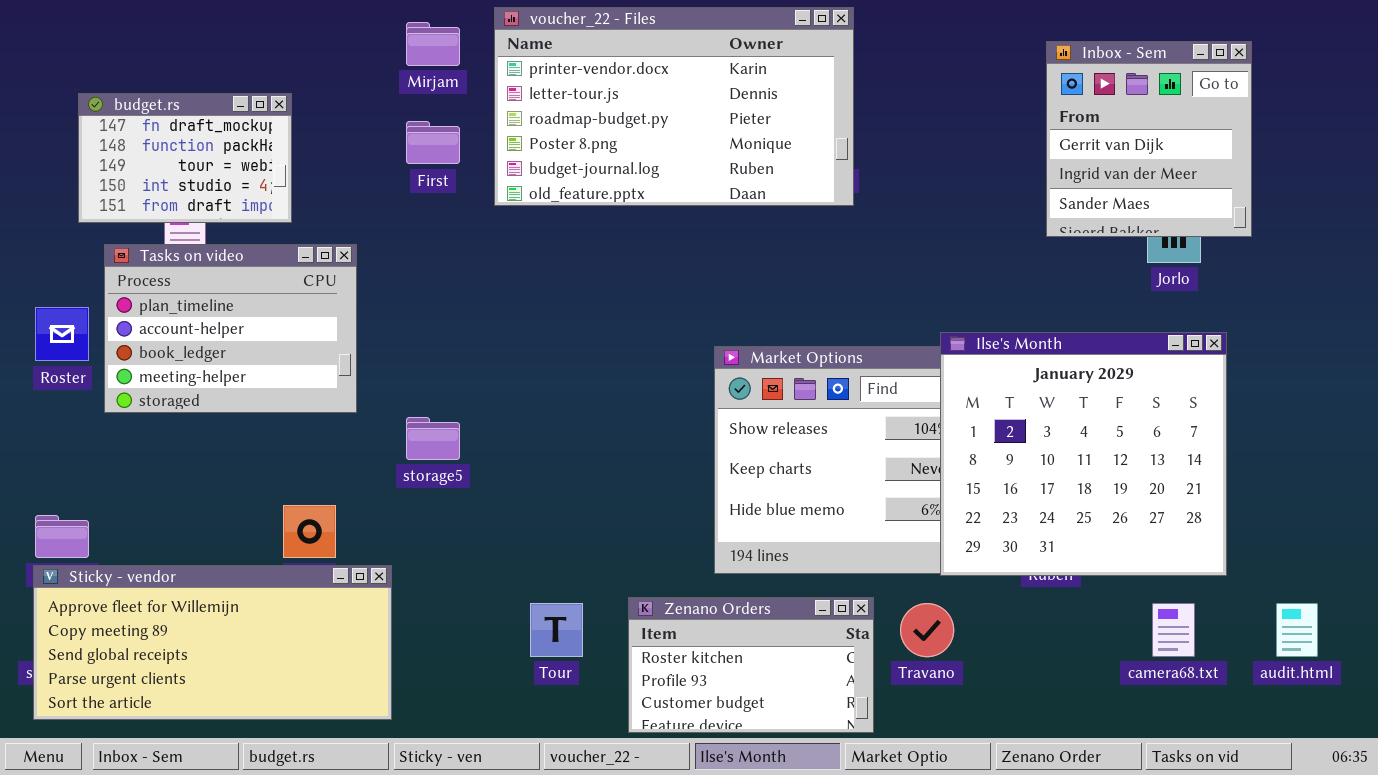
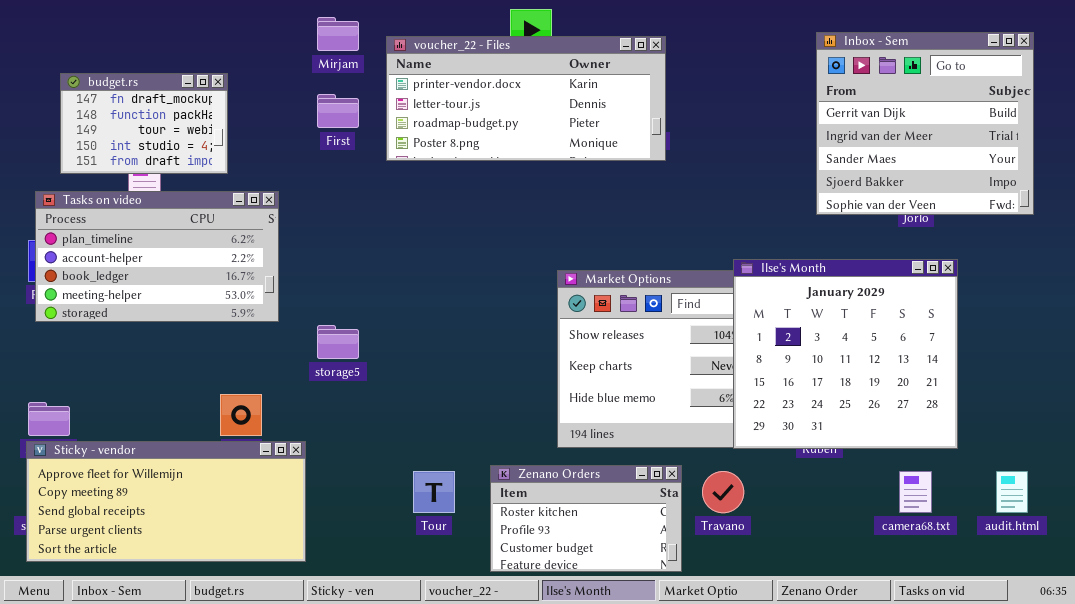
voucher_22 - Files: [494,7,854,206] -> [386,36,666,161], resized
Inbox - Sem: [1046,41,1252,237] -> [816,32,1034,215], resized
Tasks on video: [104,244,357,413] -> [35,191,279,322], resized

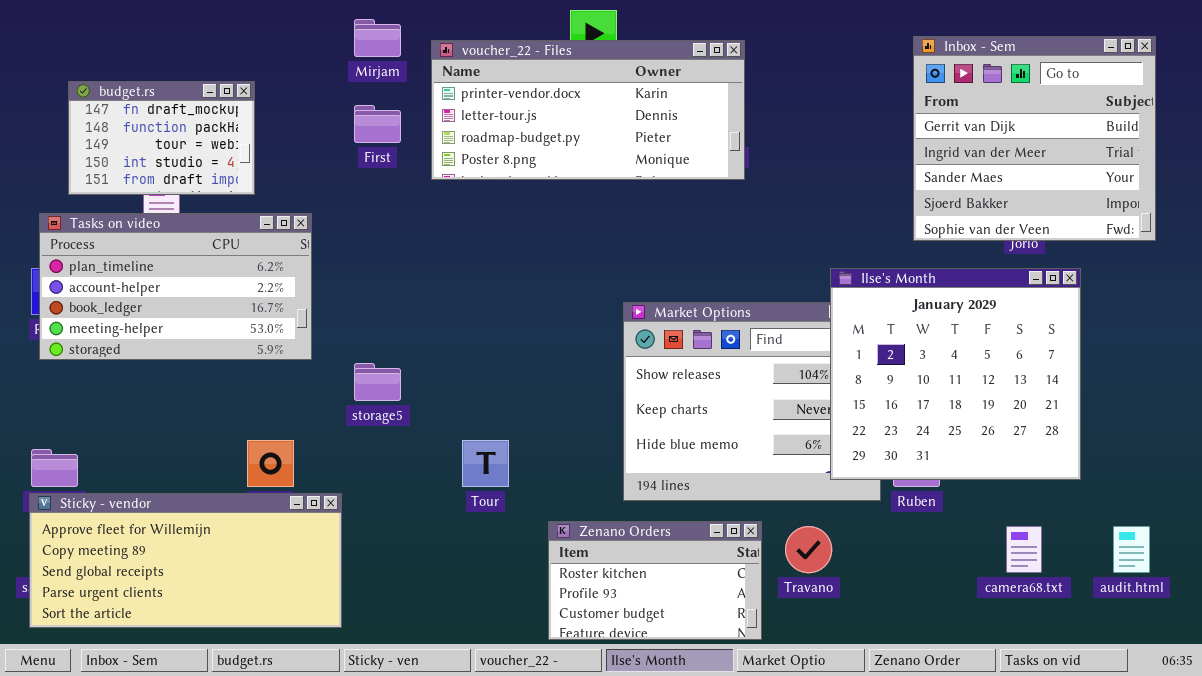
Ilse's Month: [733,259,958,449] -> [830,268,1081,480], moved
Tour: [413,471,455,513] -> [462,440,509,487], moved

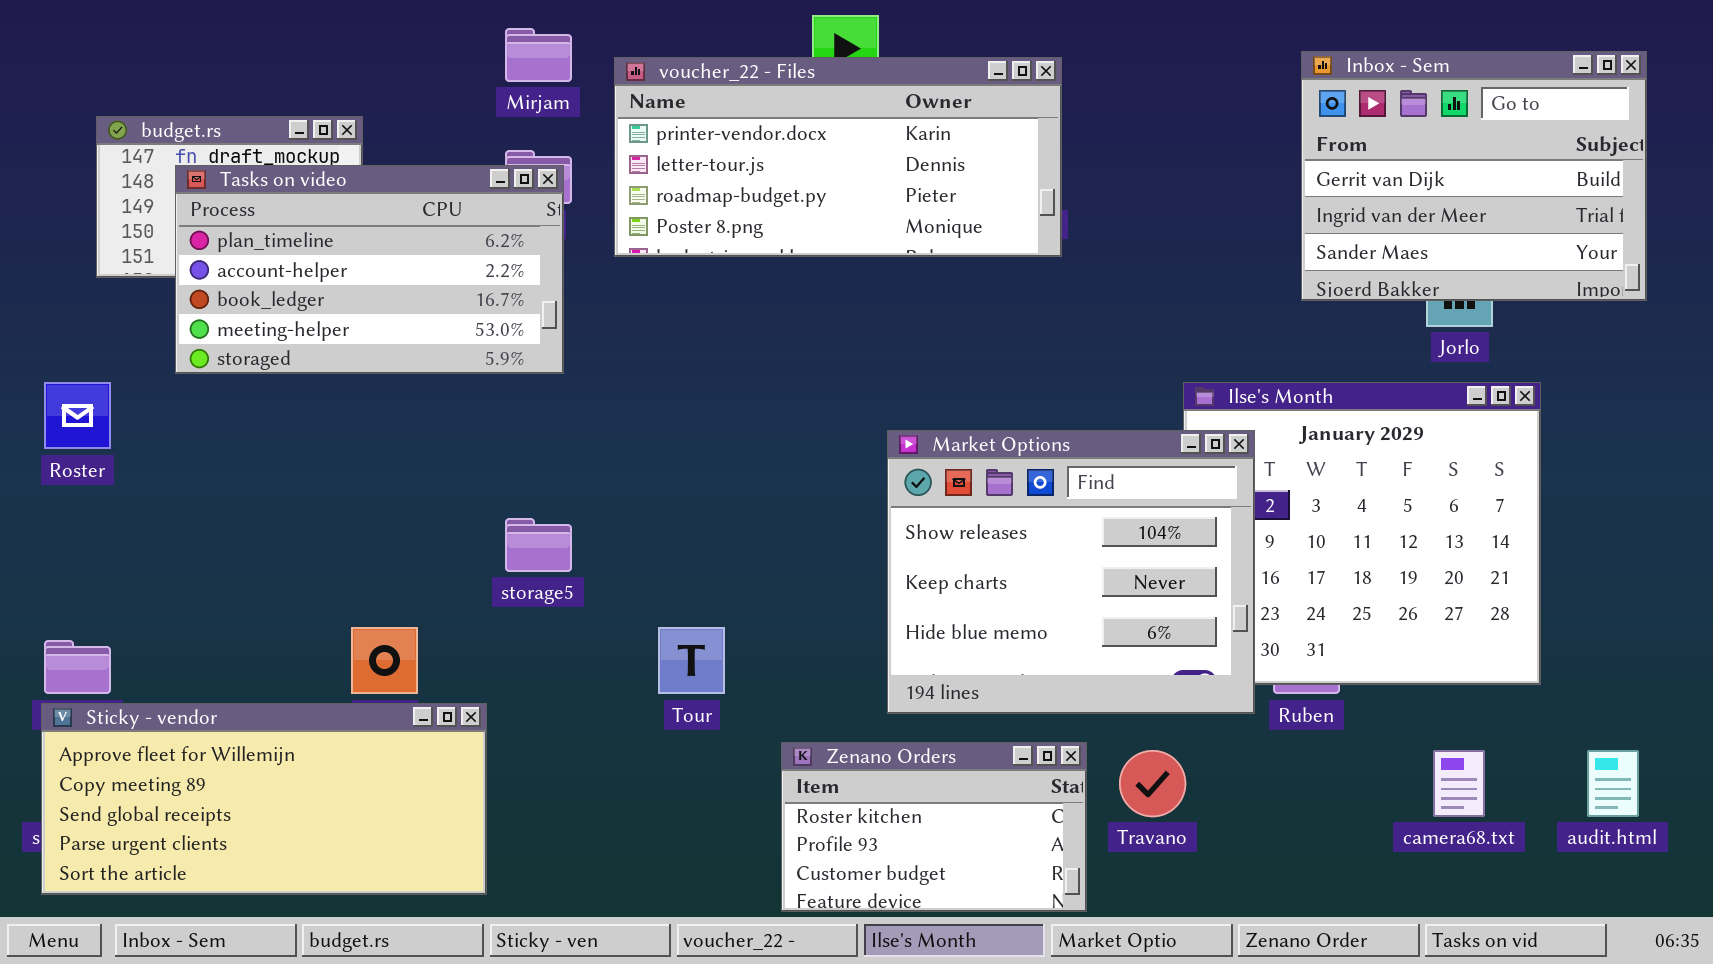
Inbox - Sem: [913,36,1156,241] -> [1301,51,1647,301], resized
Tasks on video: [39,213,312,360] -> [175,165,564,374], moved
Market Options: [623,302,881,501] -> [887,430,1255,714], raised

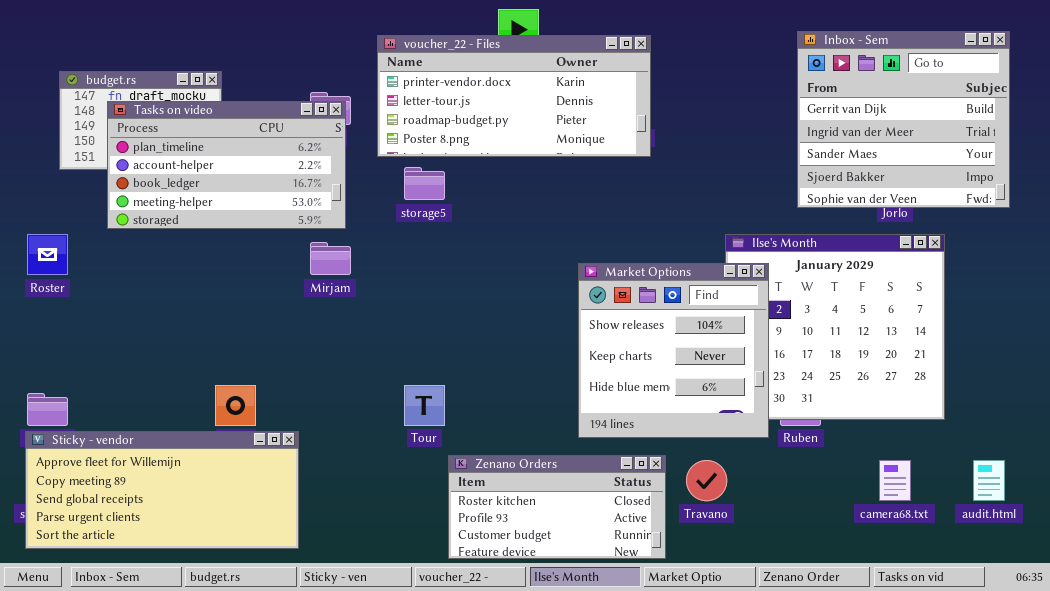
Mirjam: [505,28,572,82] -> [310,242,351,275], moved
Inbox - Sem: [1301,51,1647,301] -> [797,31,1010,208], resized
Market Options: [887,430,1255,714] -> [578,263,769,438], resized
storage5: [505,518,572,572] -> [404,167,445,200], moved
Zenano Orders: [781,742,1087,912] -> [448,455,666,559], resized

